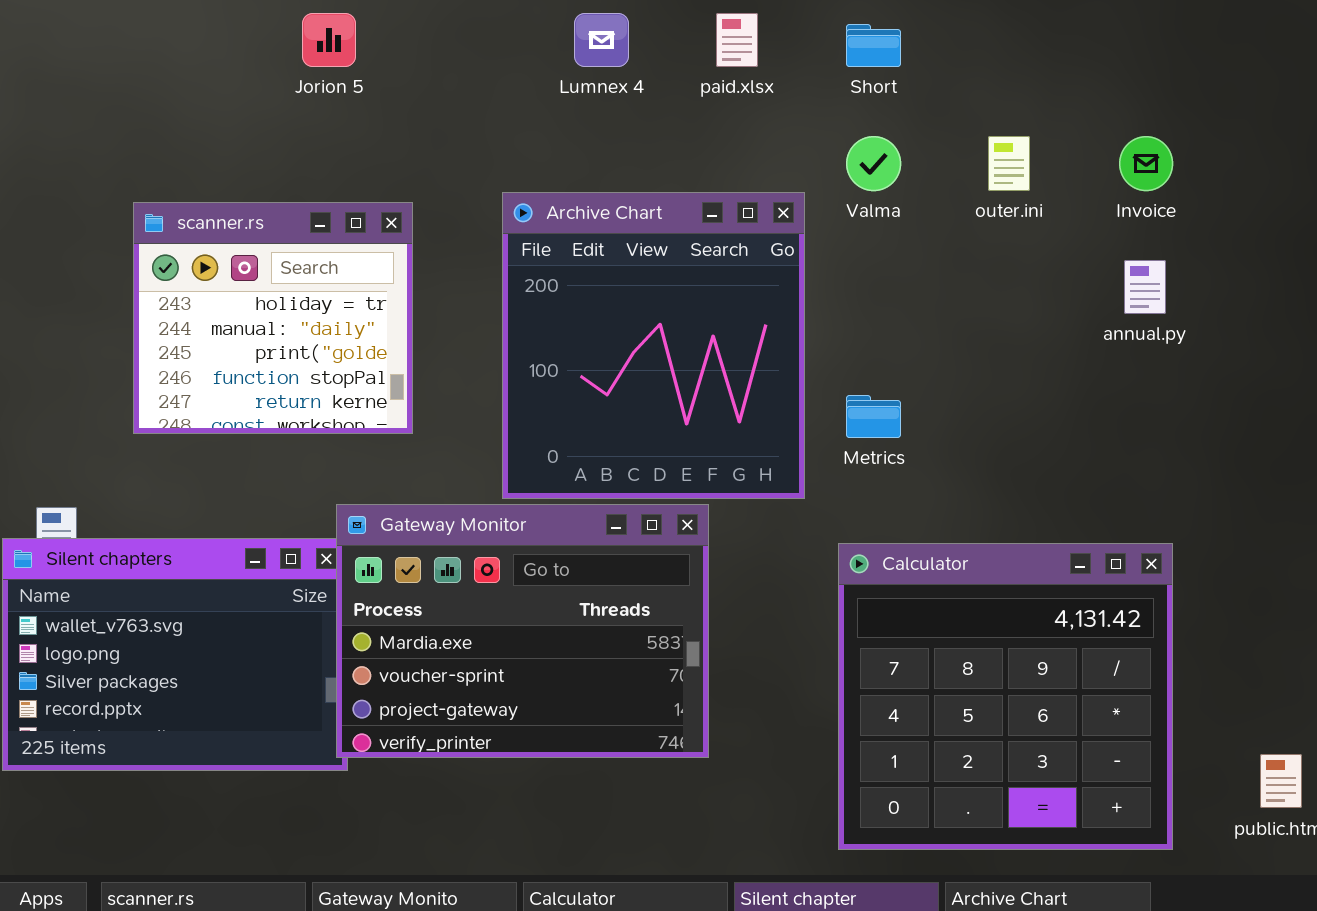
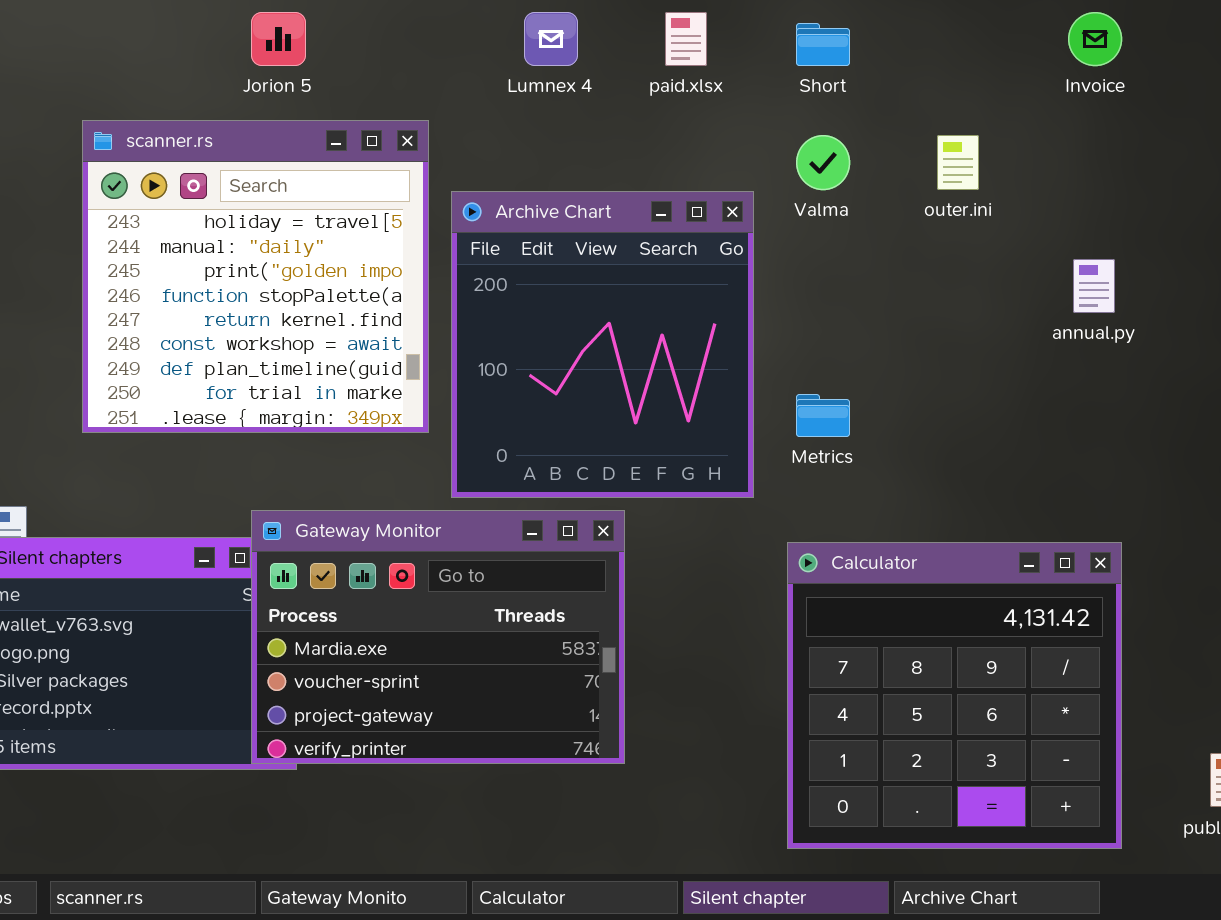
Invoice: [1119,136,1173,191] -> [1068,12,1122,66], moved
scanner.rs: [133,202,413,434] -> [82,120,429,433], resized
Gateway Monitor: [336,504,709,758] -> [251,510,625,764], moved

